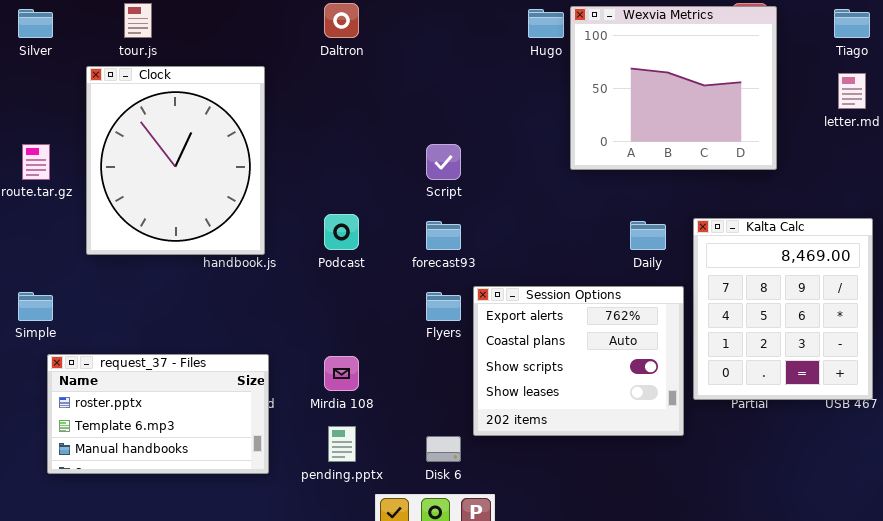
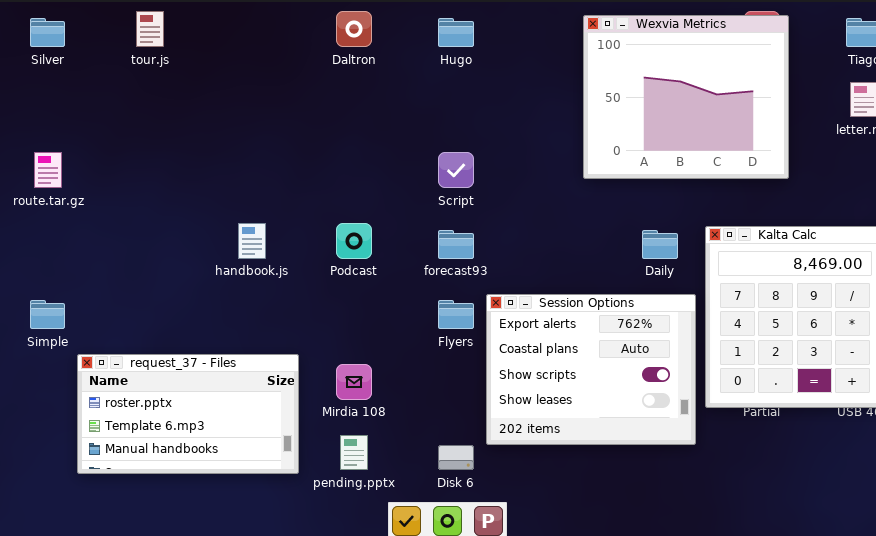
Hugo: [528,9,564,38] -> [438,18,474,47], moved
Clock: [86,66,265,255] -> none, closed
request_37 - Files: [47,354,269,474] -> [77,354,299,474], moved

